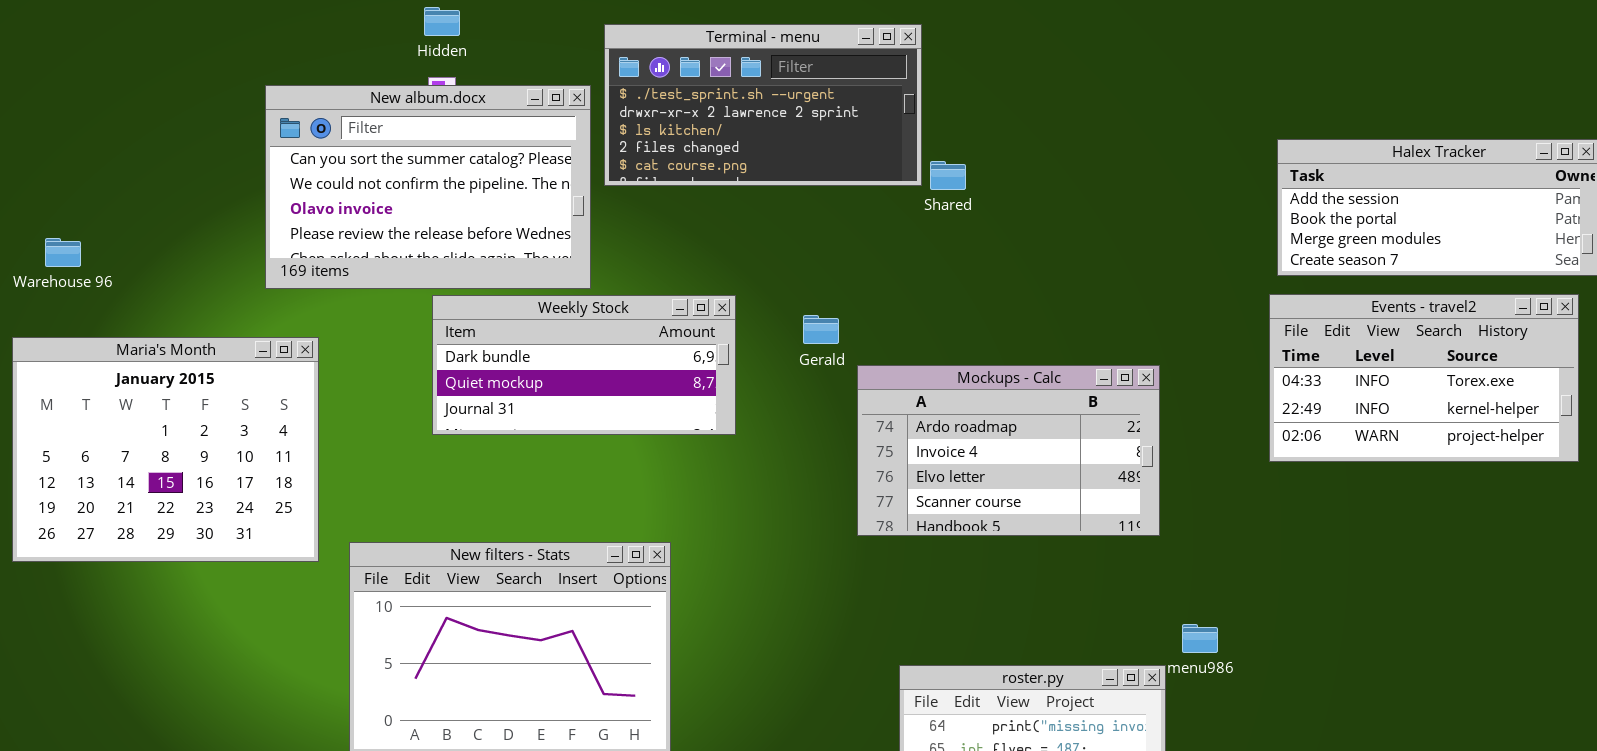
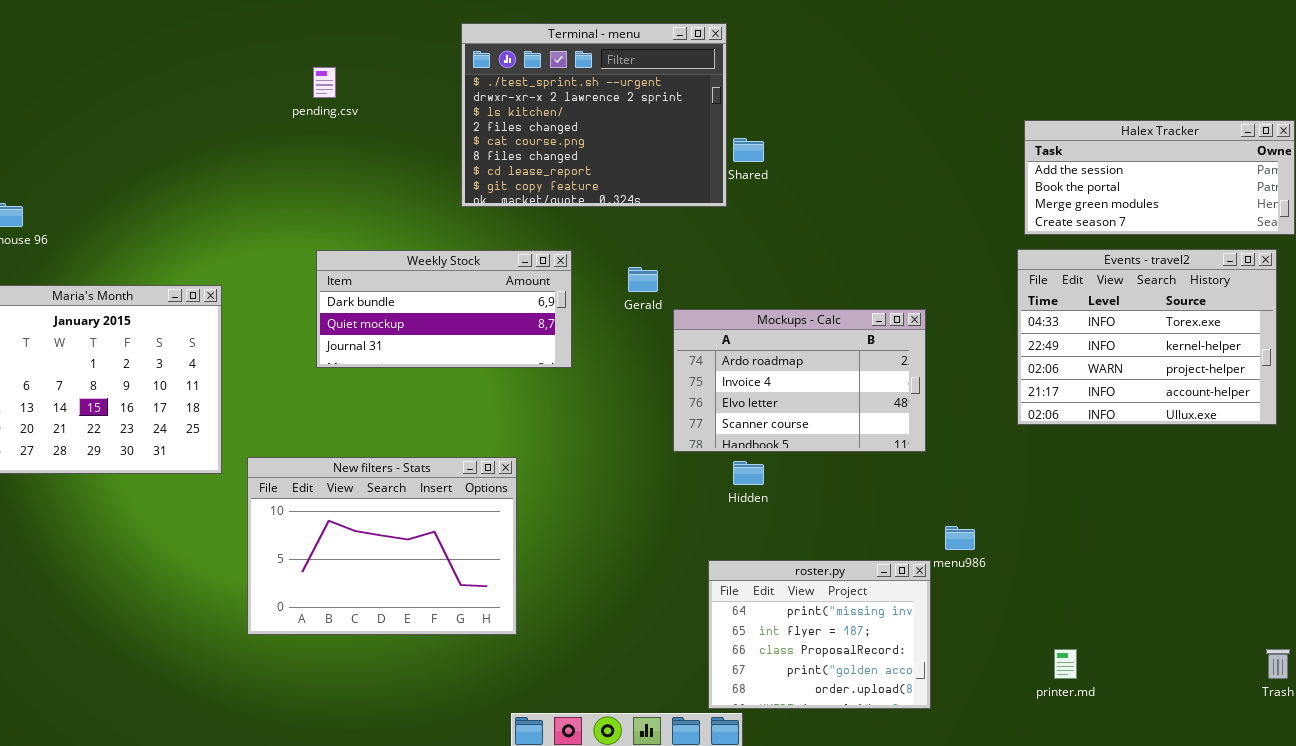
Hidden: [424,7,460,36] -> [733,461,764,485], moved
Terminal - menu: [604,24,922,186] -> [461,23,727,207], resized
New album.docx: [265,85,591,289] -> none, closed
Events - travel2: [1269,294,1579,462] -> [1017,249,1277,425], resized

